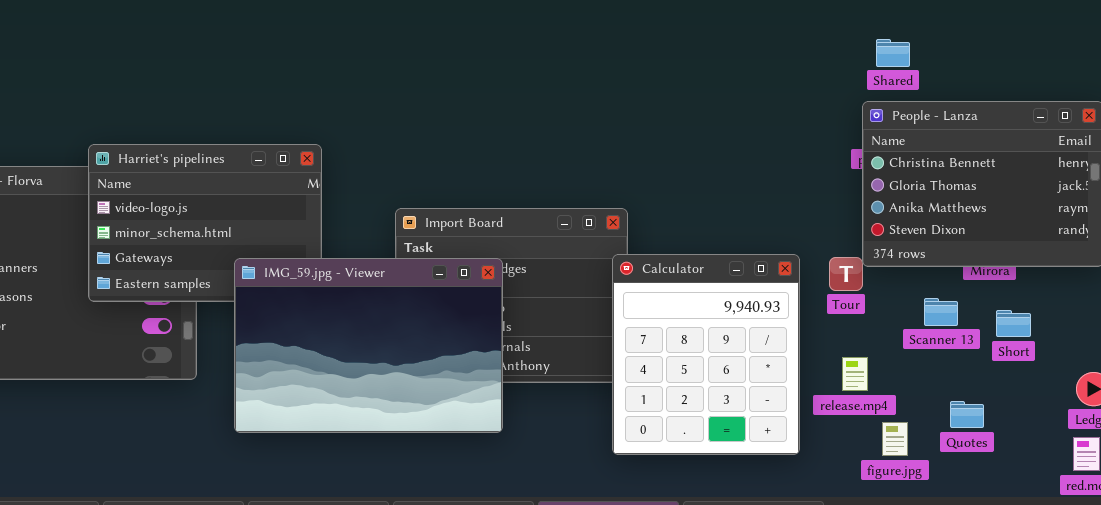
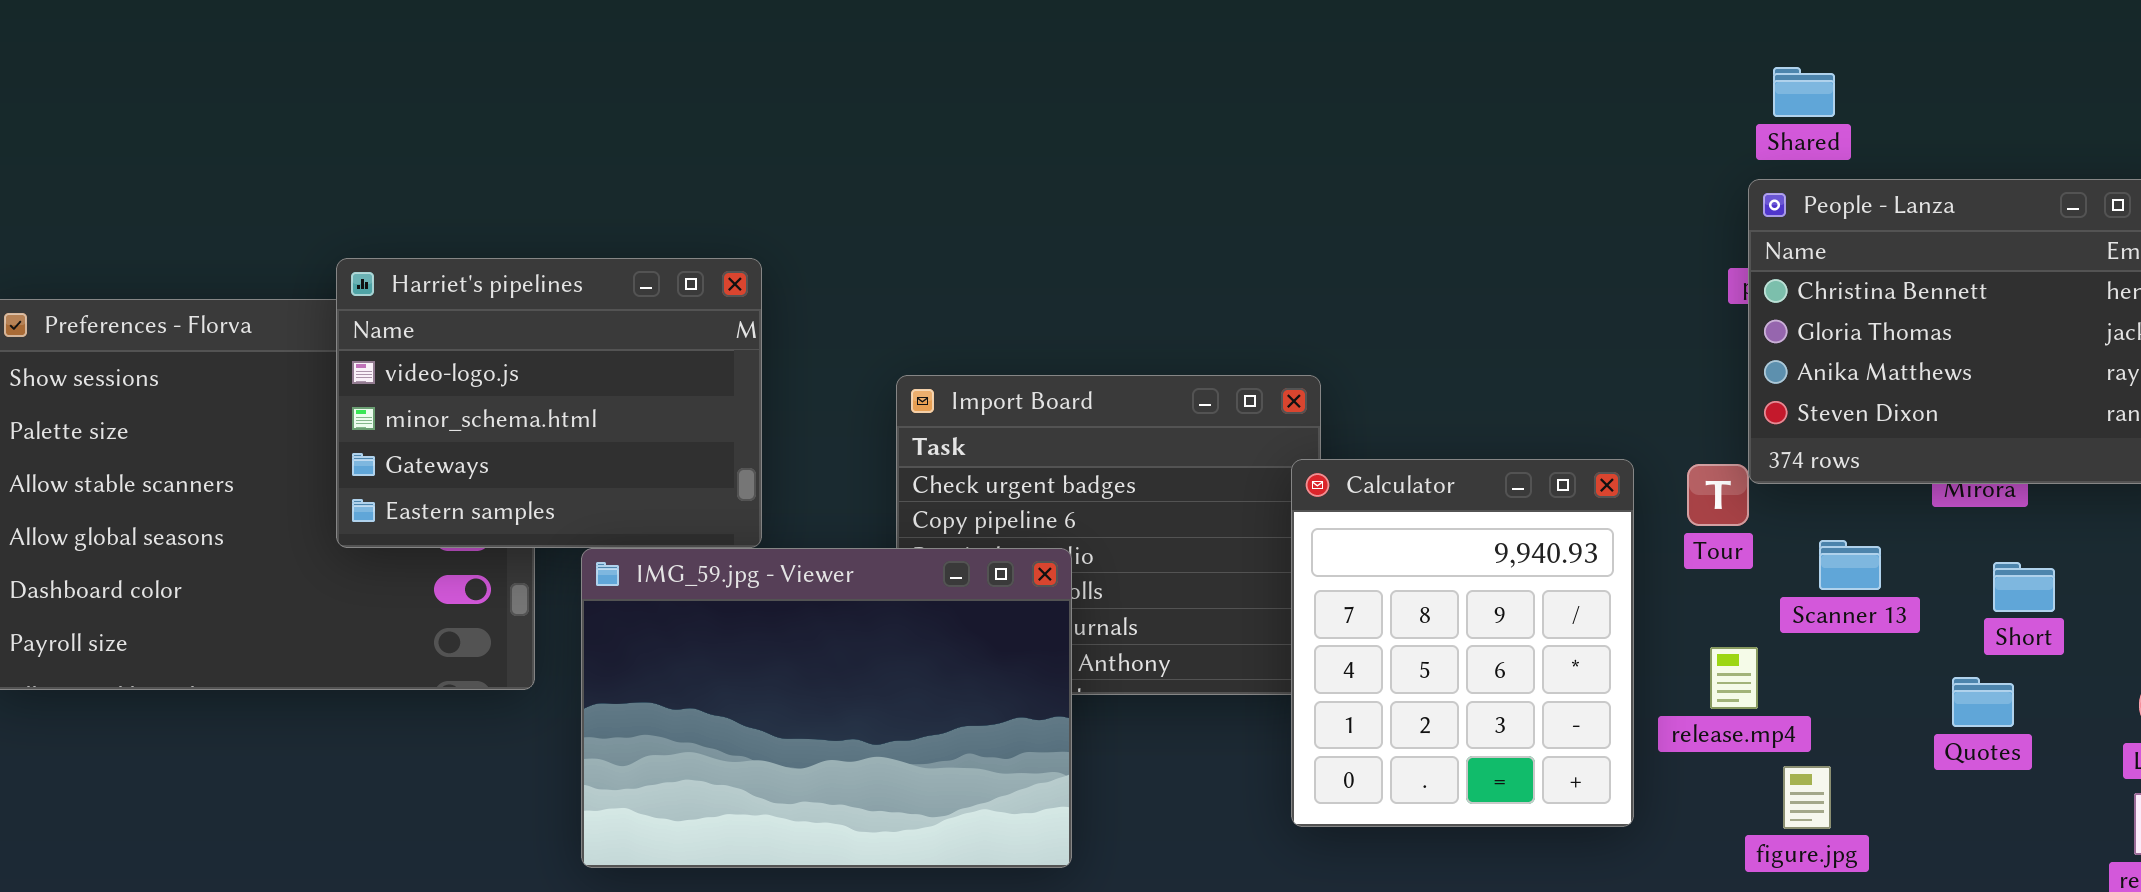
IMG_59.jpg - Viewer: [234,258,503,433] -> [581,548,1072,868], moved
Scanner 13: [924,298,958,326] -> [1819,540,1881,590], moved
Quotes: [950,401,984,428] -> [1952,677,2014,727], moved

